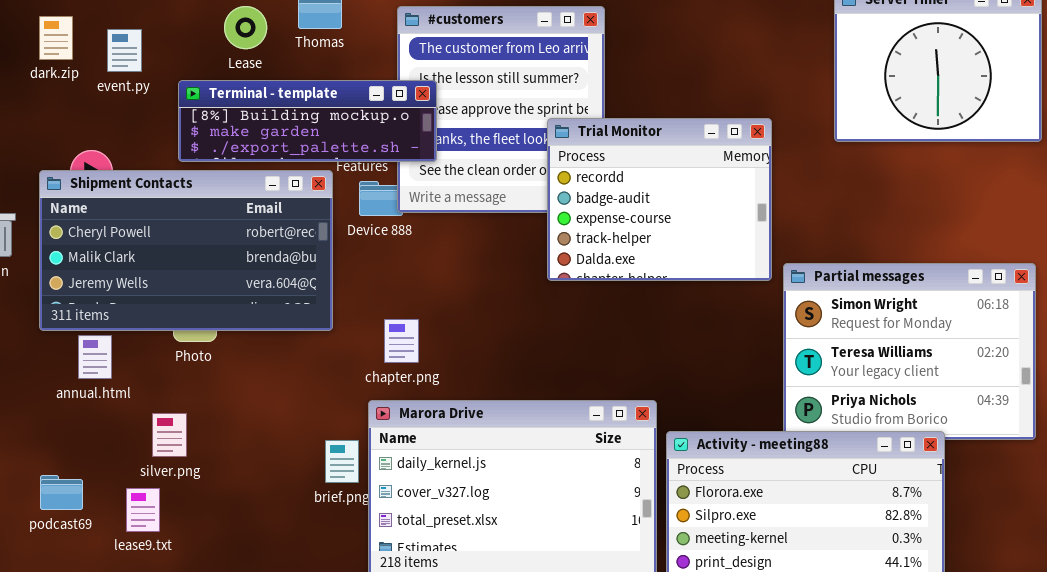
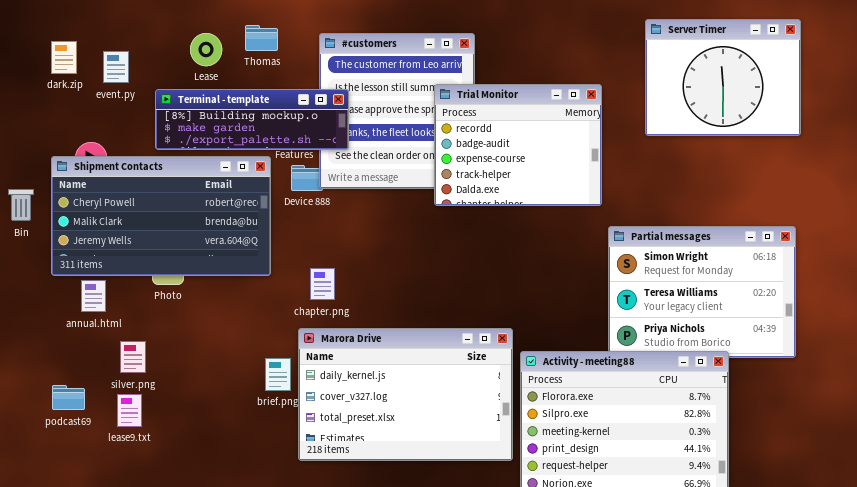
Trial Monitor: [547,118,772,281] -> [434,84,602,206], moved
silver.png: [152,413,187,457] -> [120,341,146,373], moved

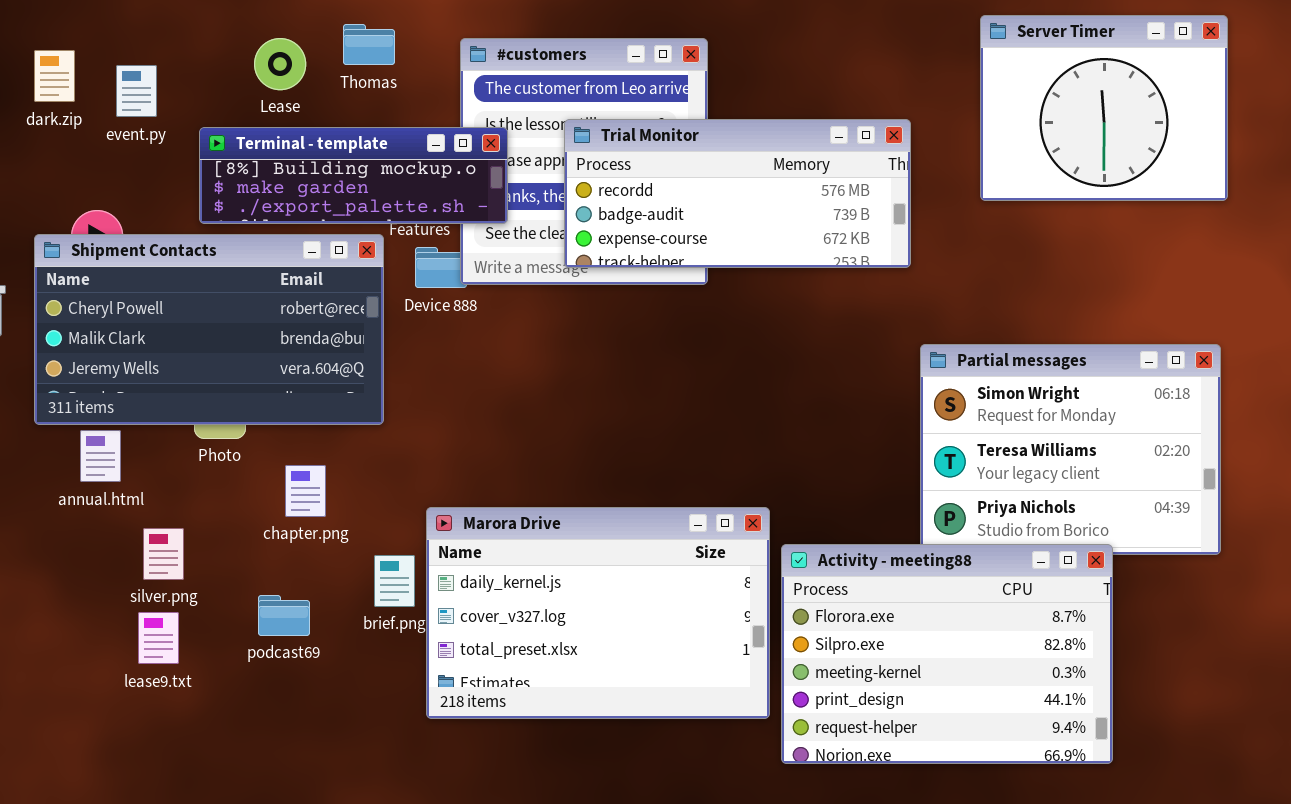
Trial Monitor: [434,84,602,206] -> [564,119,911,268], resized
chapter.png: [310,268,335,300] -> [285,465,326,517], moved
podcast69: [52,385,85,410] -> [258,595,310,636], moved

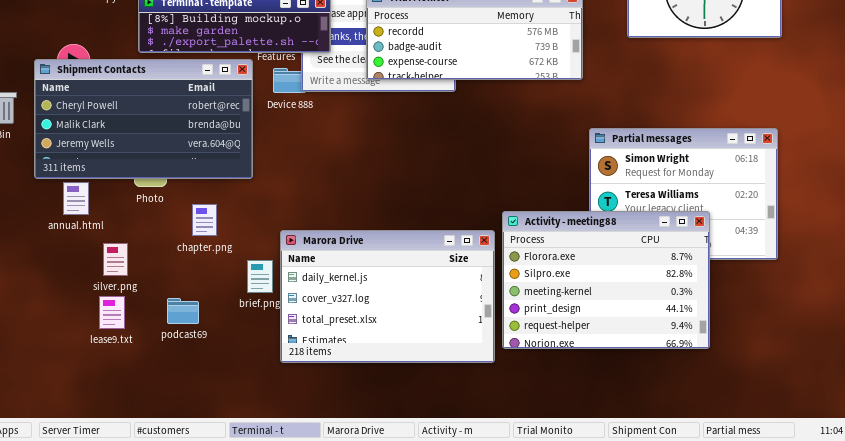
Activity - meeting88: [781,544,1113,764] -> [502,211,710,349], moved
podcast69: [258,595,310,636] -> [167,298,199,324], moved

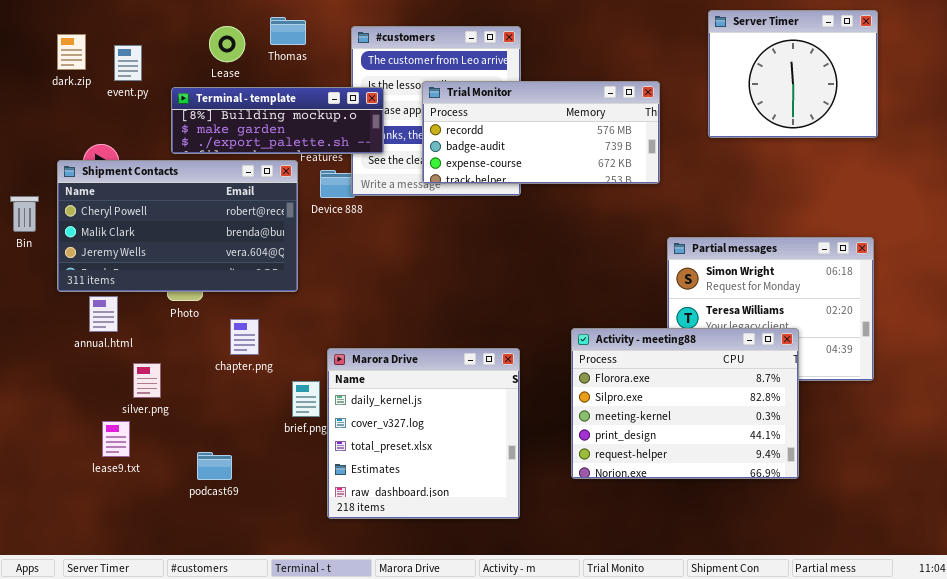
Marora Drive: [280,230,495,363] -> [327,348,520,519], resized
lease9.txt: [99,296,125,329] -> [102,421,130,457], moved
podcast69: [167,298,199,324] -> [197,452,232,480], moved

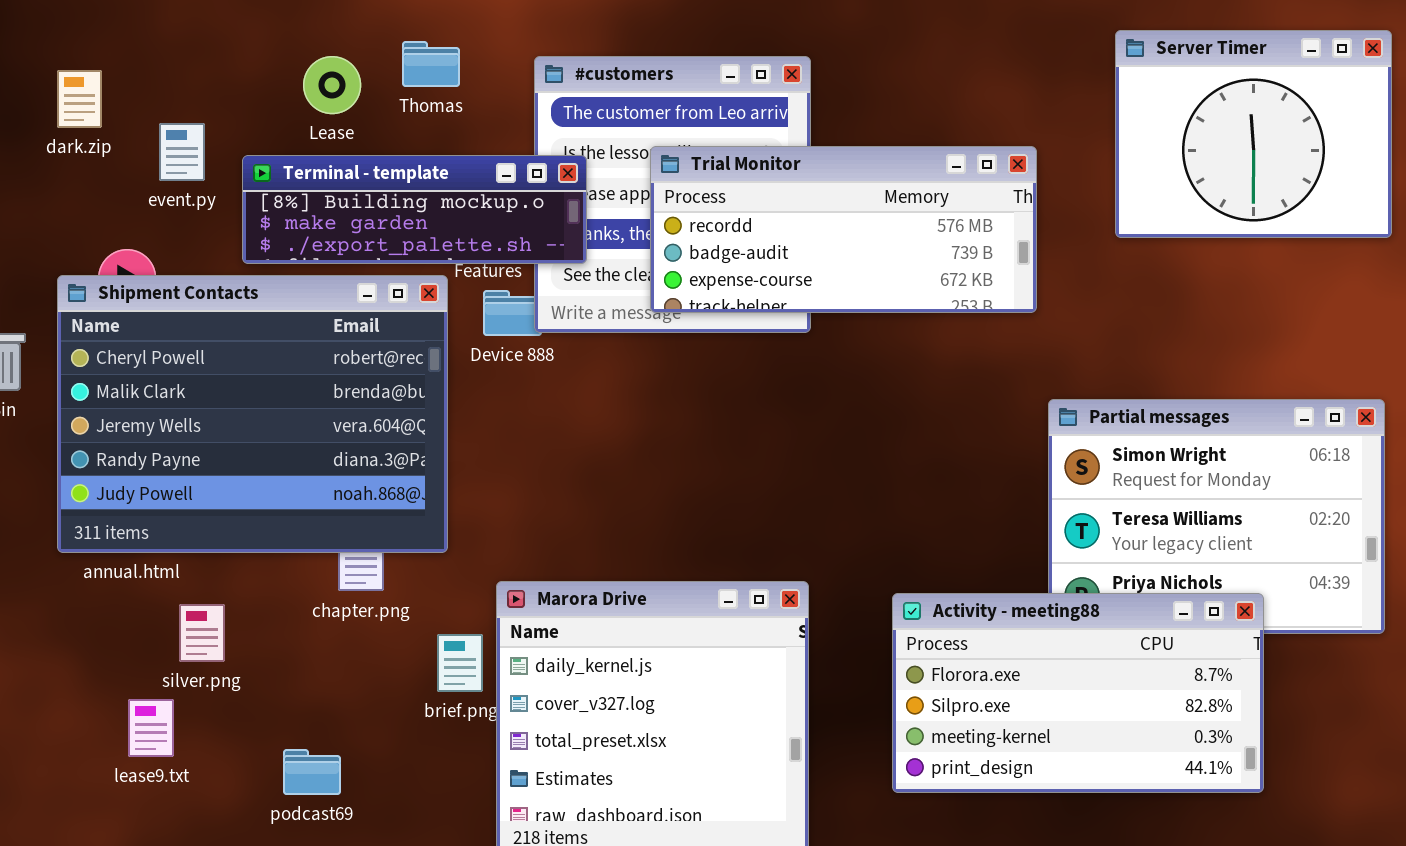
event.py: [114,45,142,81] -> [159,123,205,181], moved
Shipment Contacts: [57,160,298,292] -> [57,275,448,553], resized
Activity - meeting88: [571,328,799,479] -> [892,593,1264,793], resized

